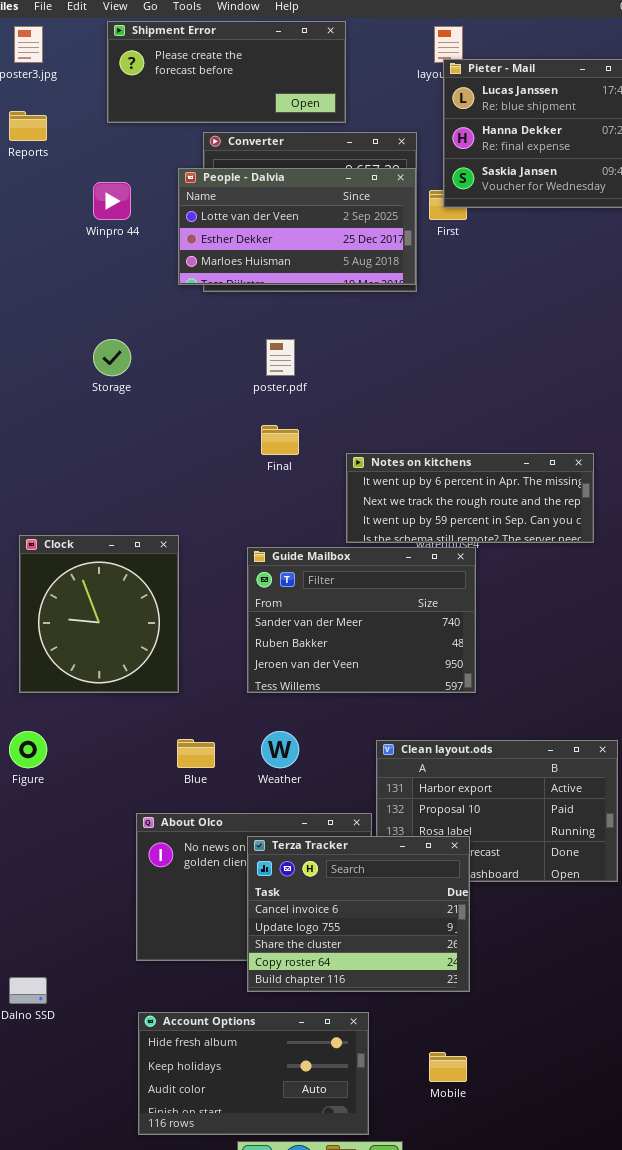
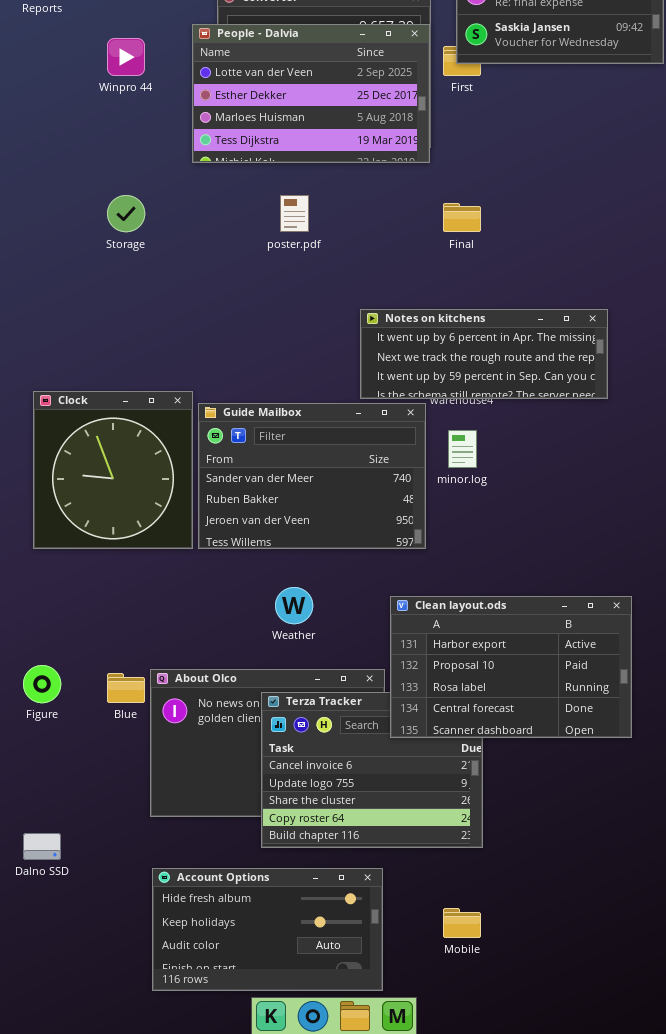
People - Dalvia: [178,168,416,285] -> [192,24,430,163], resized
Final: [261,425,299,455] -> [443,203,481,232], moved
Guide Mailbox: [247,547,476,693] -> [198,403,426,549], moved
Figure: [9,731,47,768] -> [23,665,61,703], moved
Blue: [177,739,215,768] -> [107,673,145,703], moved
Clean layout.ods: [376,740,618,882] -> [390,596,632,738], raised

